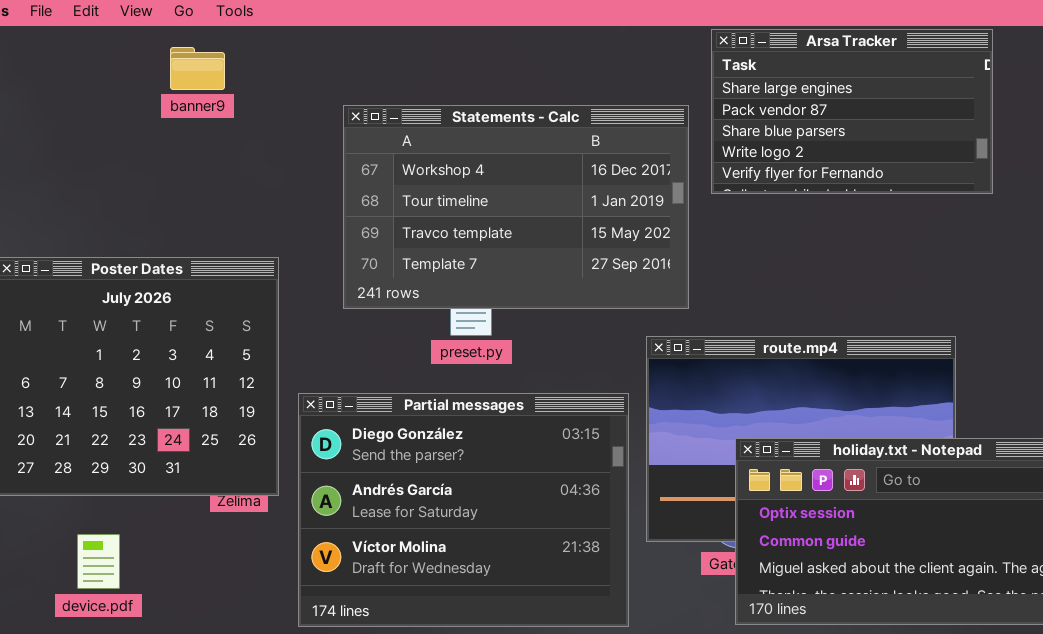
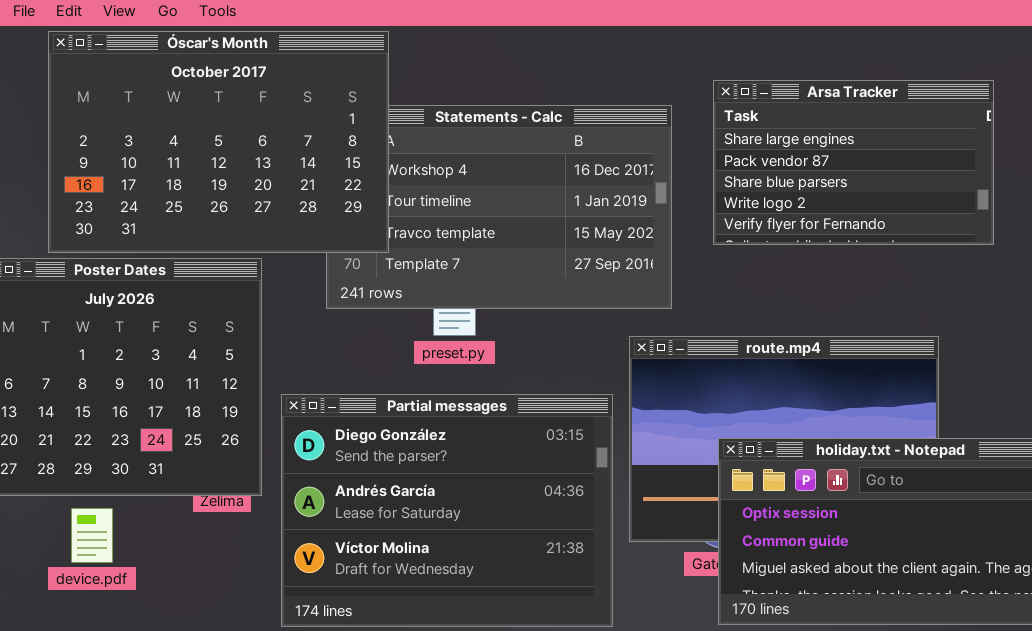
Arsa Tracker: [711,29,993,194] -> [713,80,994,245], moved
Óscar's Month: none -> [48,31,389,253], opened
device.pdf: [77,534,120,589] -> [71,508,113,563], moved

